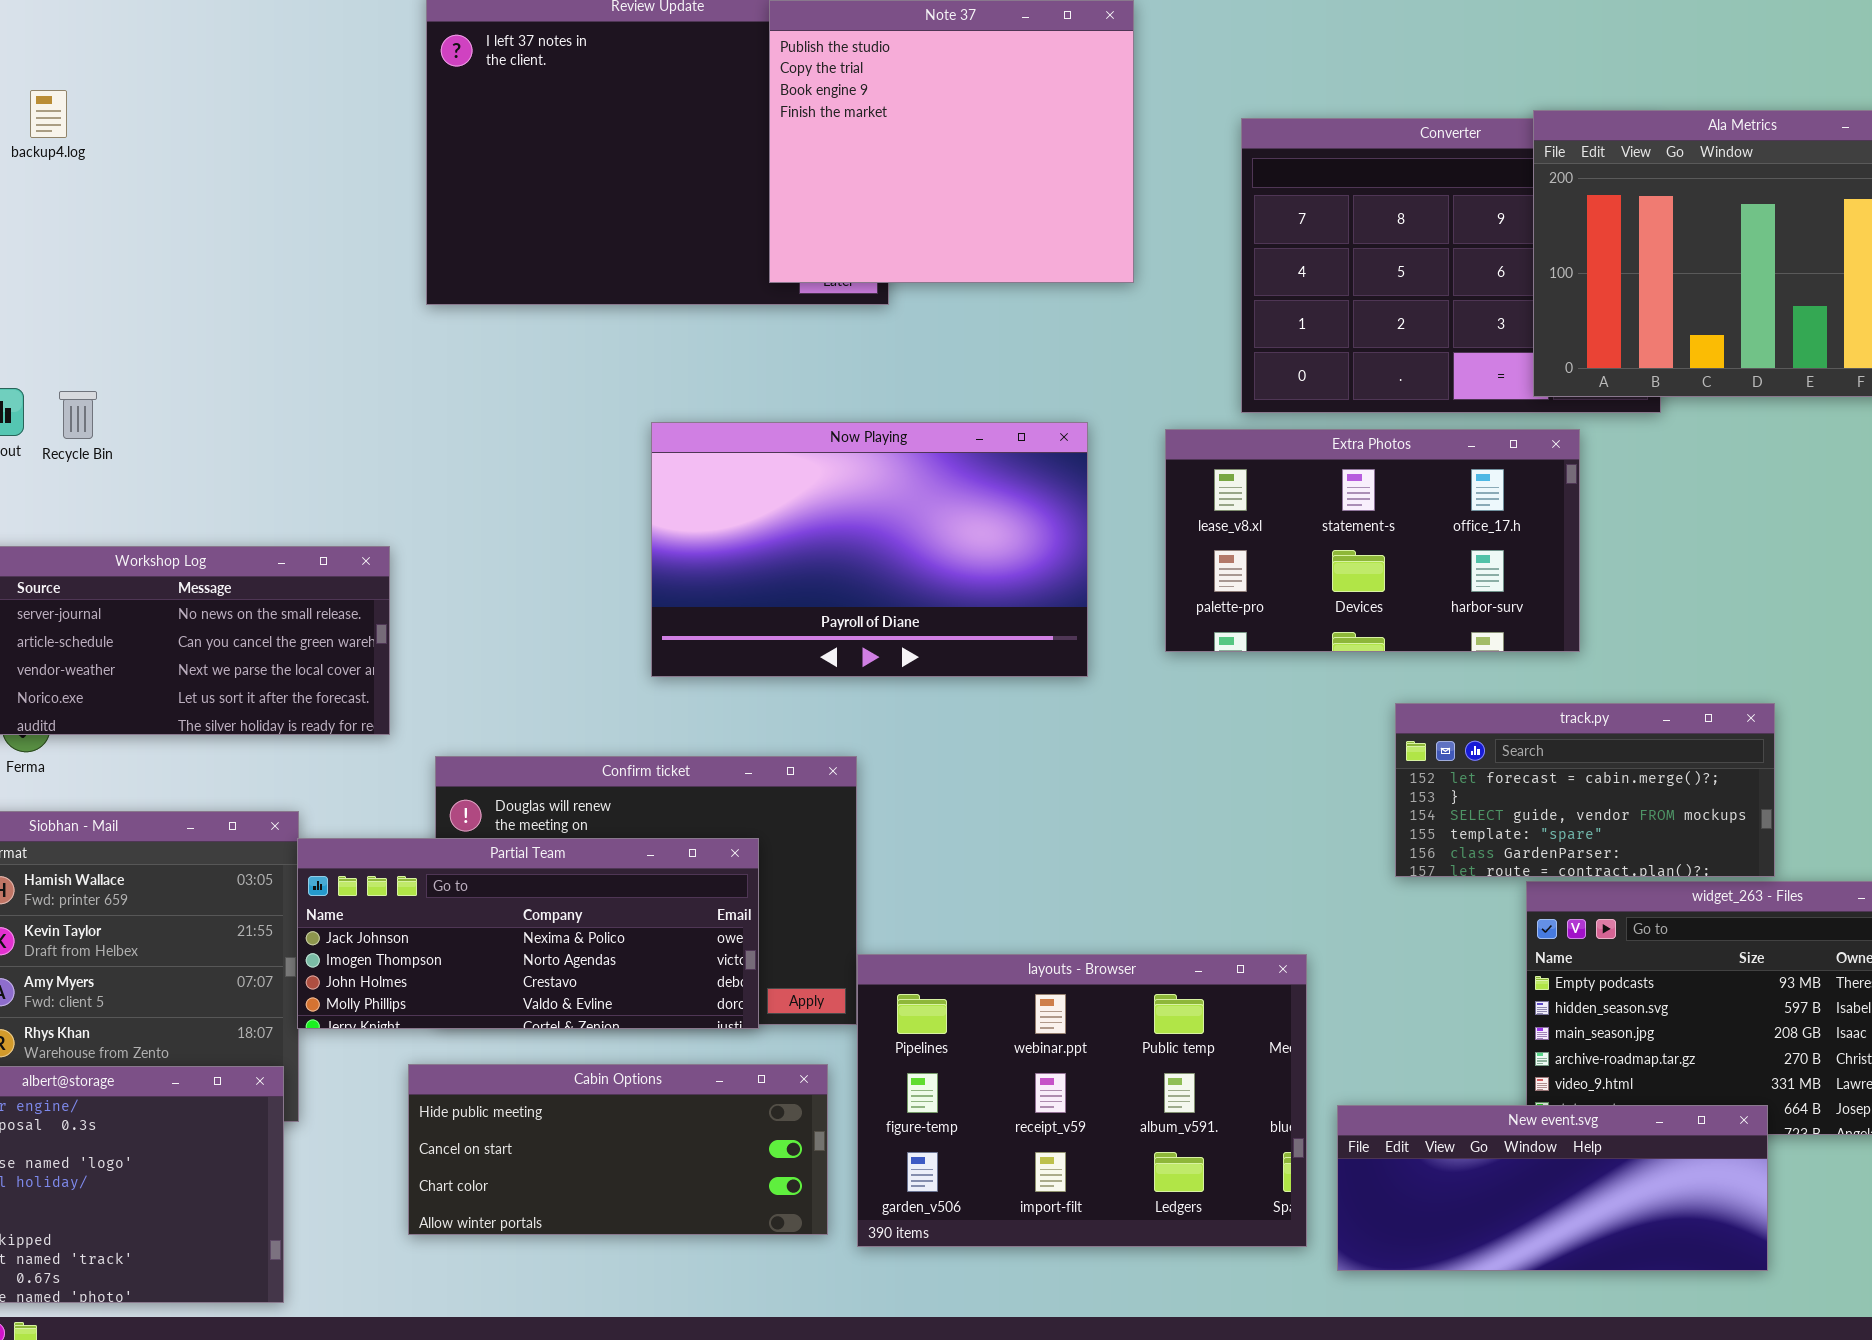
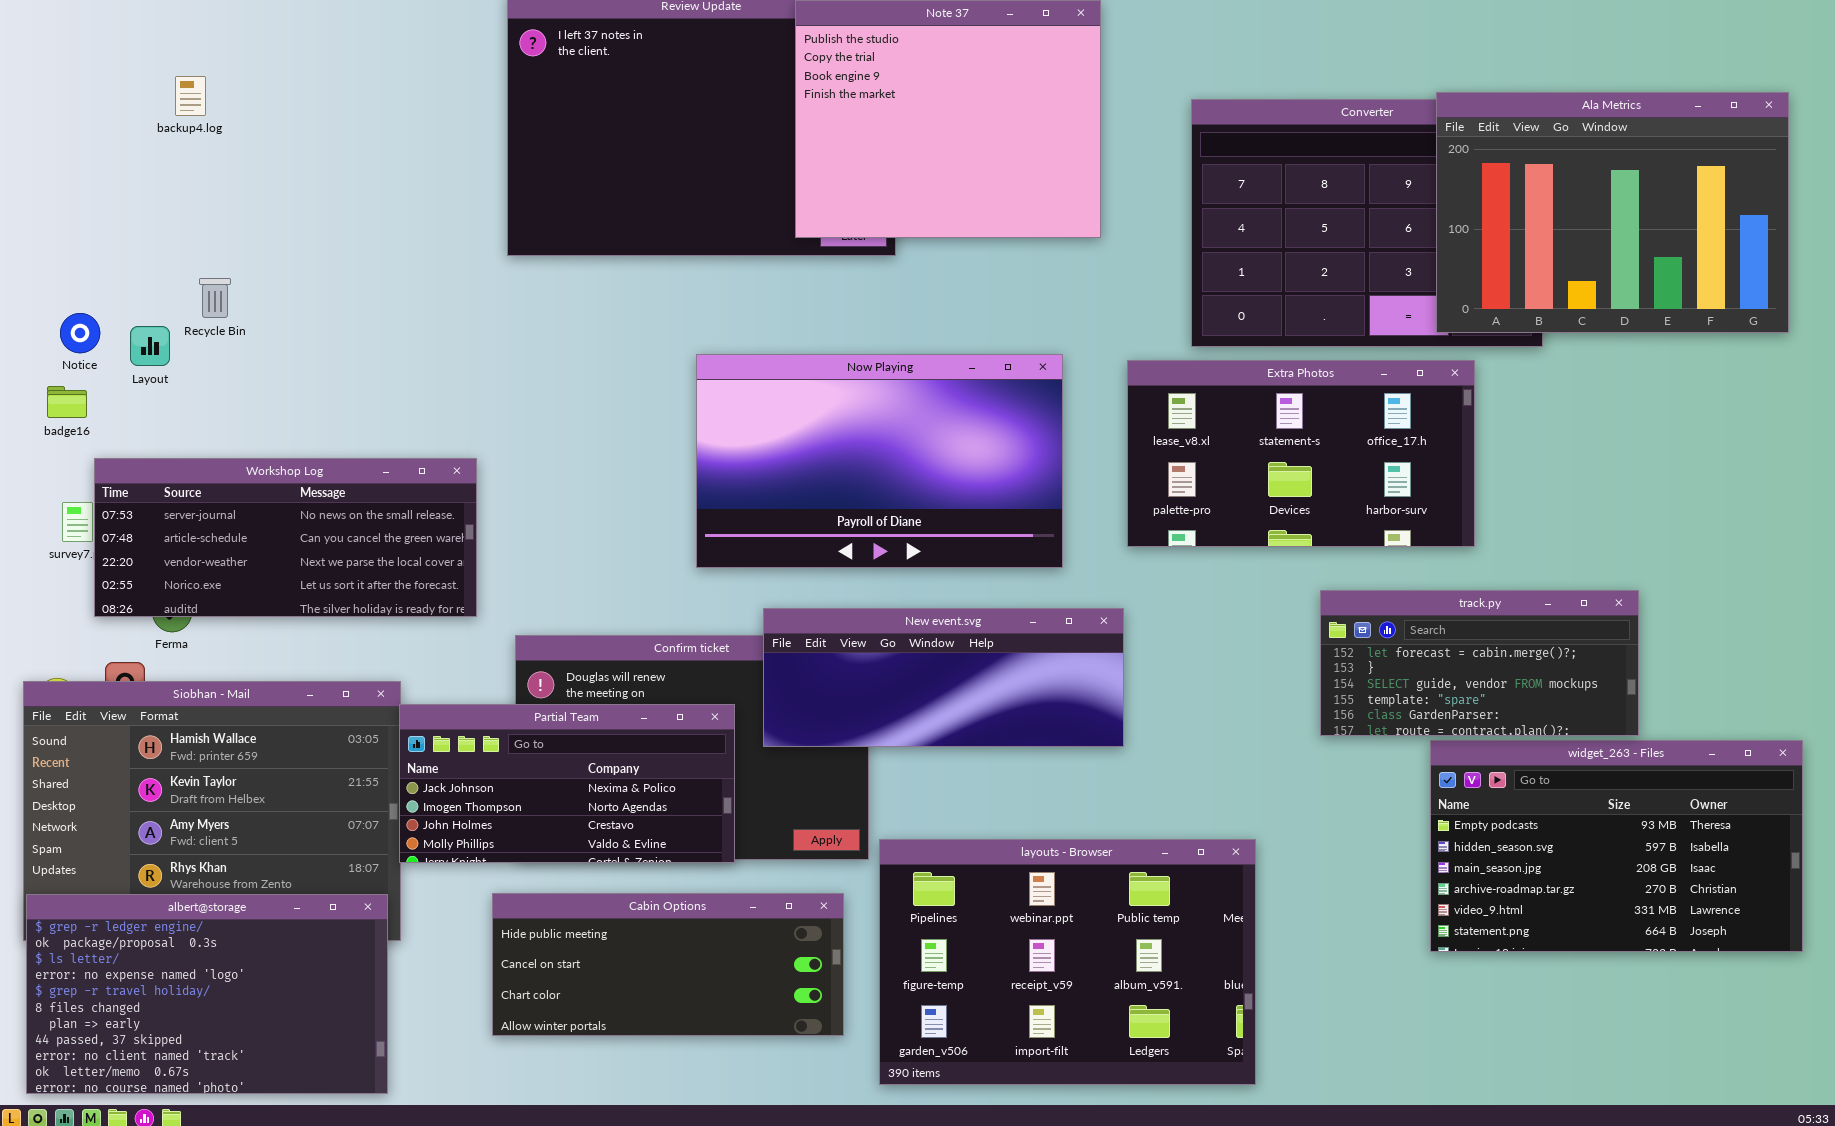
Recycle Bin: [59,391,97,439] -> [199,278,231,318], moved
Partial Team: [297,838,759,1029] -> [399,704,735,863], resized
layouts - Browser: [857,954,1307,1247] -> [879,839,1256,1085], moved
New event.svg: [1337,1105,1768,1271] -> [763,608,1124,747], moved

